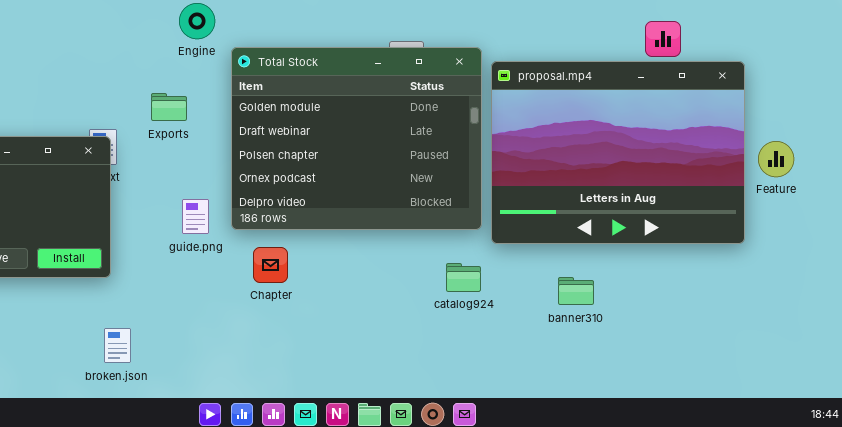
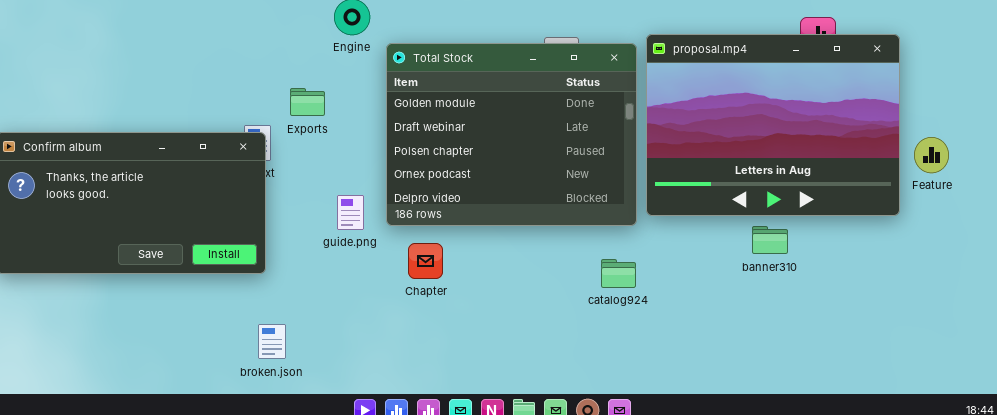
proposal.mp4: [491,61,745,244] -> [646,34,900,216], moved
Exports: [151,93,187,121] -> [290,88,325,116], moved
banner310: [558,277,594,305] -> [752,226,788,254], moved

